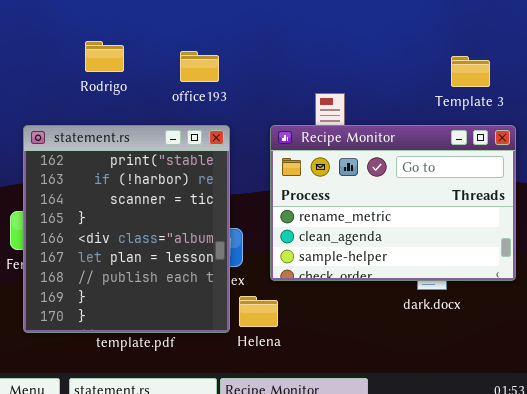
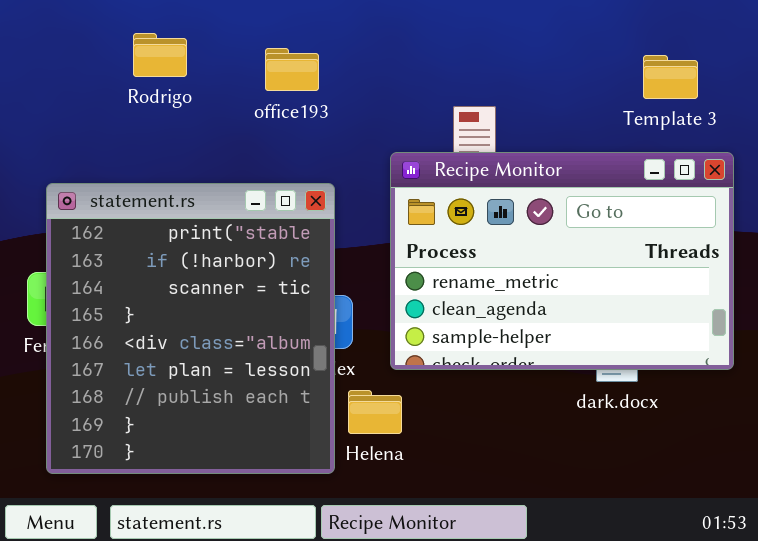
statement.rs: [23,125,230,333] -> [46,183,335,474], moved

